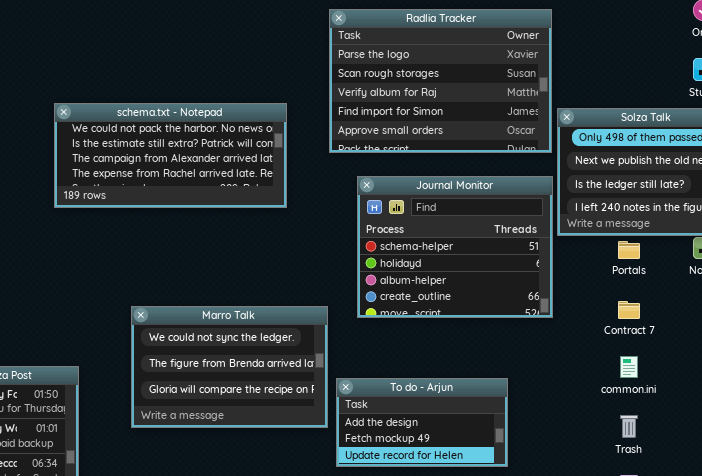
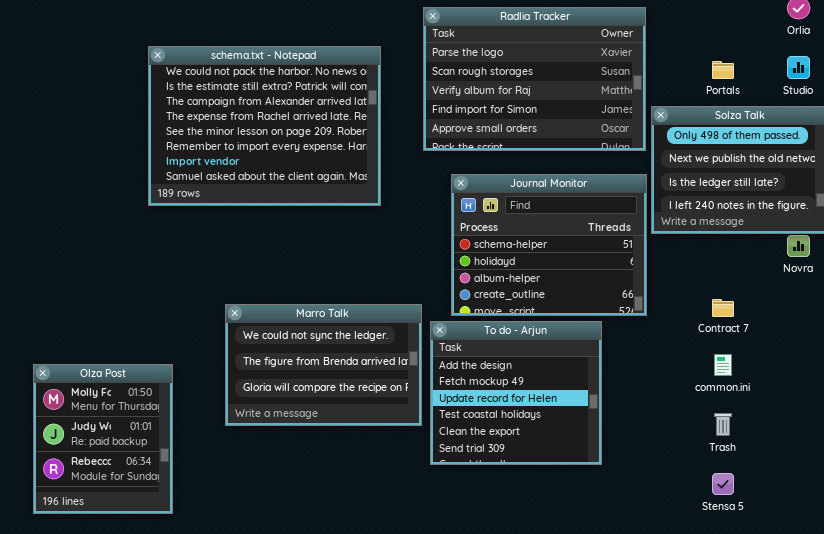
schema.txt - Notepad: [54,103,287,208] -> [148,46,381,206], resized
Portals: [618,241,640,259] -> [712,61,734,79], moved
To do - Arjun: [336,378,508,467] -> [430,321,602,465], resized

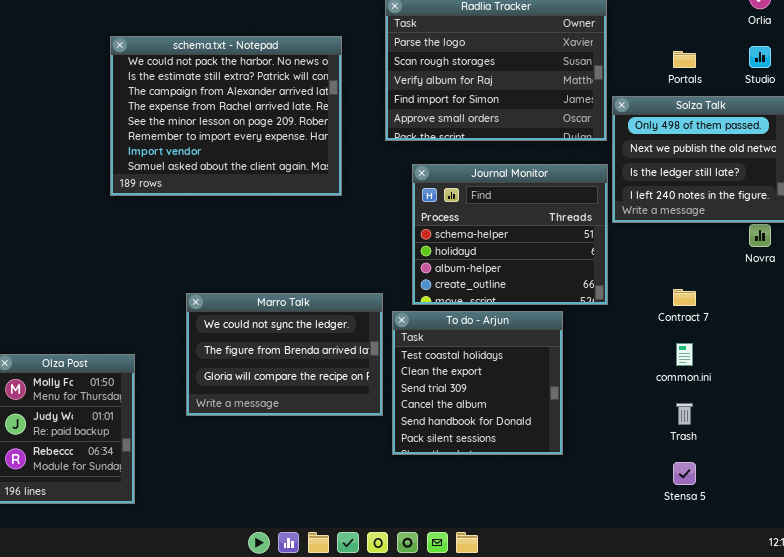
To do - Arjun: [430,321,602,465] -> [392,311,563,455], scrolled down 3 rows

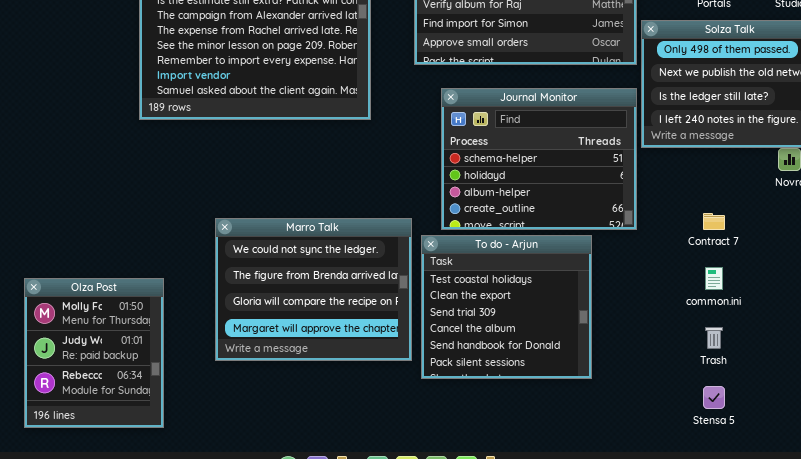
Marro Talk: [186,293,383,416] -> [215,218,412,361], resized

